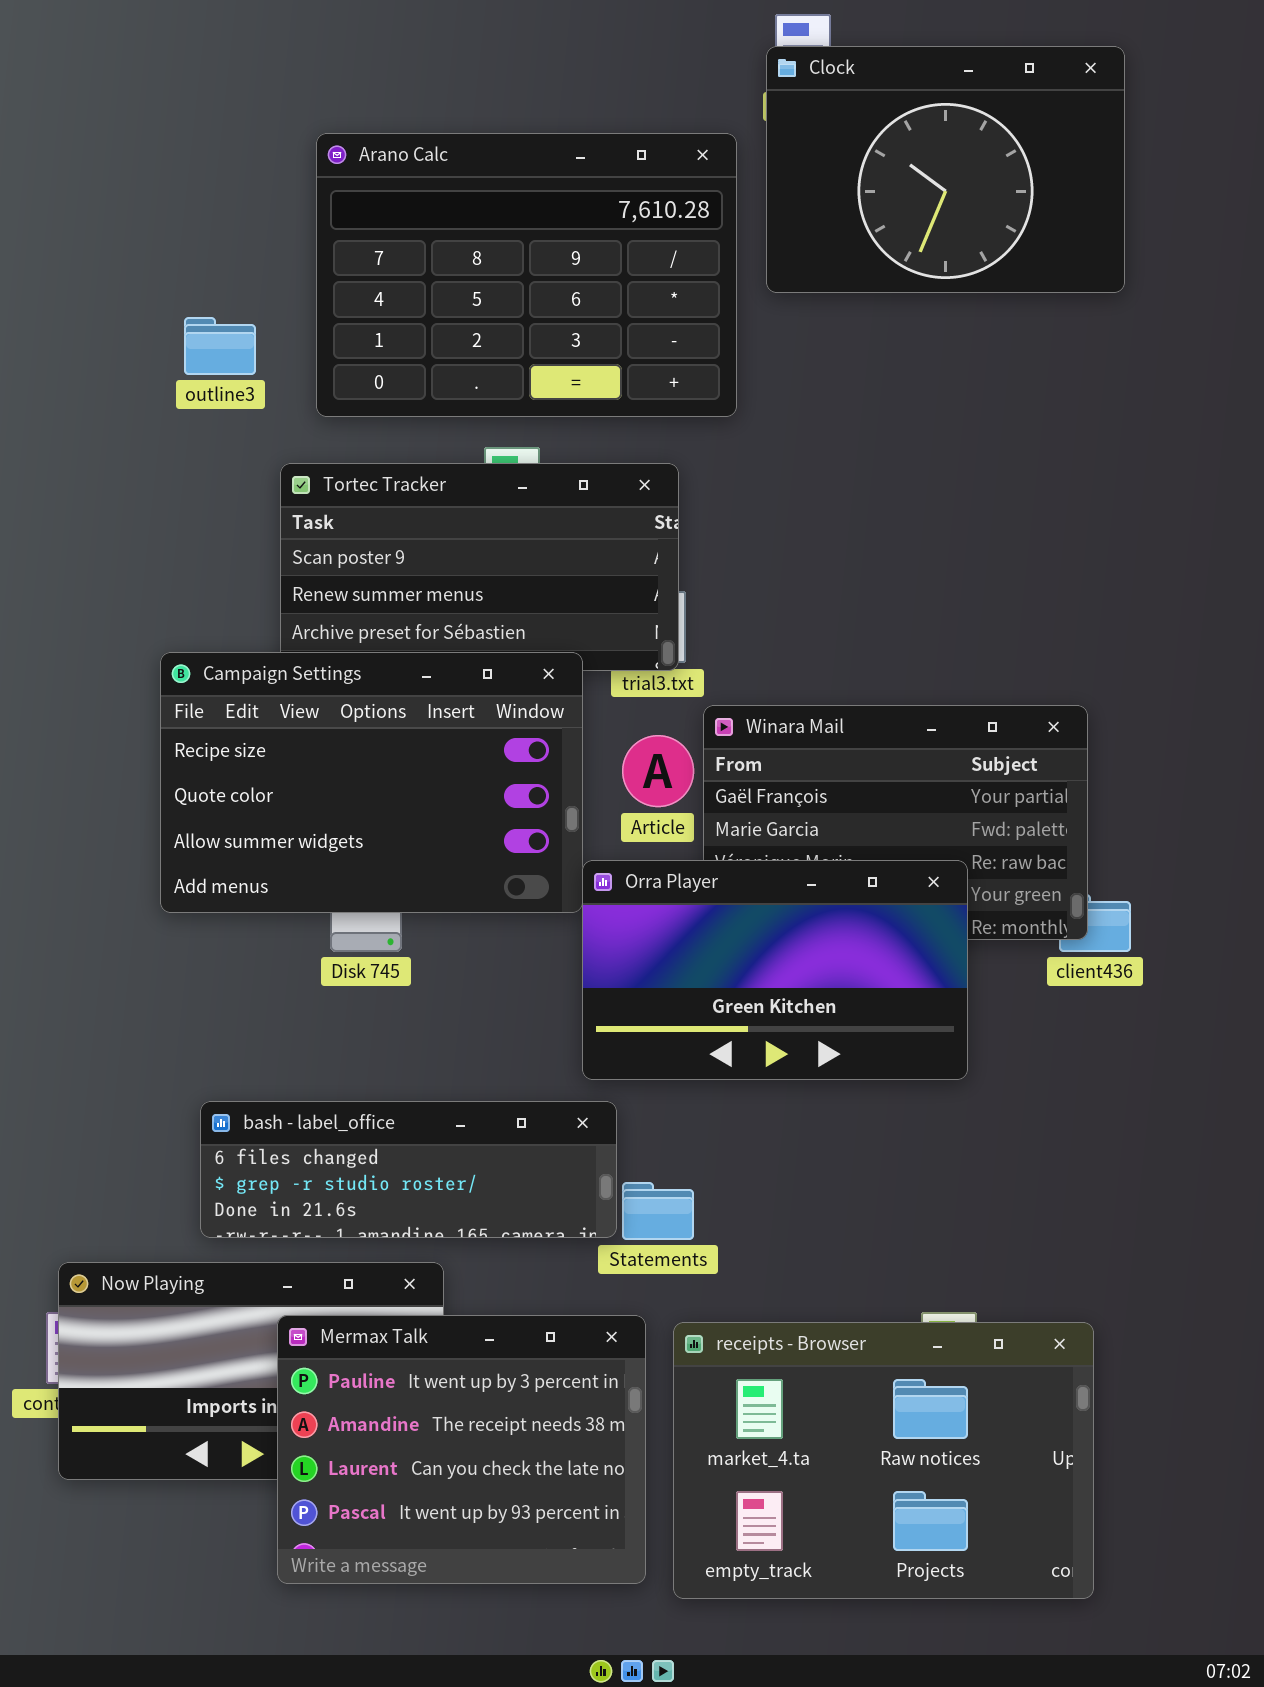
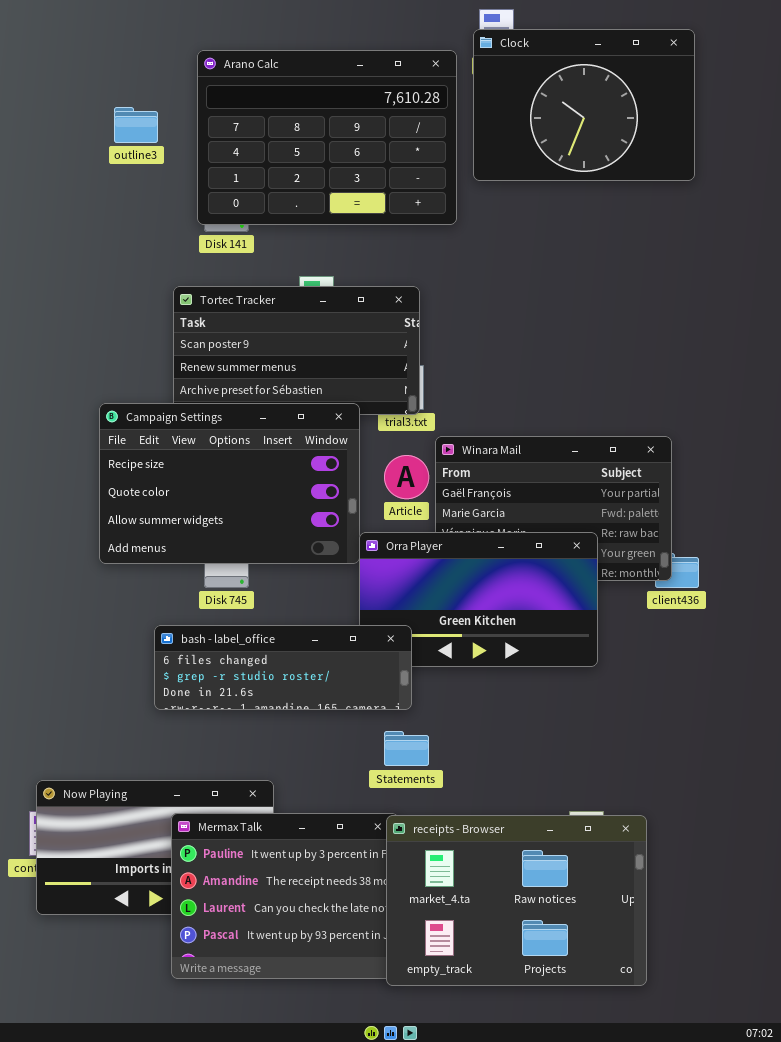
Arano Calc: [316,133,737,417] -> [197,50,457,225], moved
outline3: [184,317,256,375] -> [114,107,158,143], moved
bash - label_office: [200,1101,617,1238] -> [154,625,412,710], moved
receipts - Browser: [673,1322,1094,1599] -> [386,815,647,986], moved

